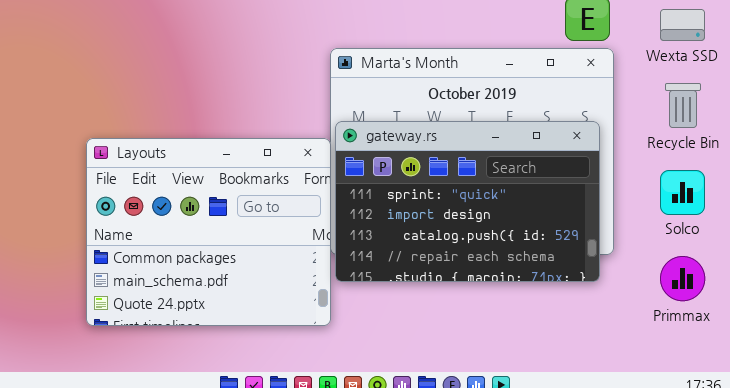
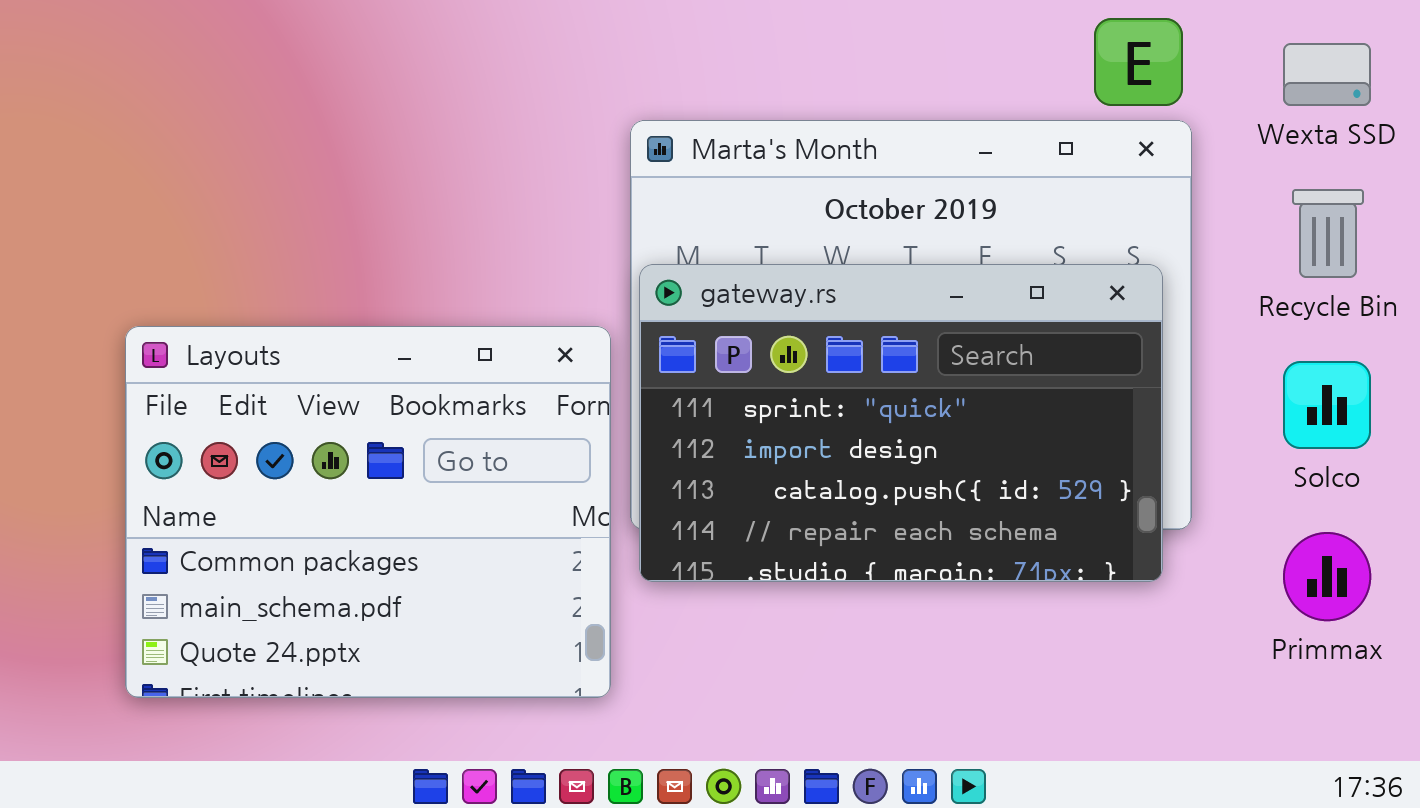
Layouts: [86,138,331,326] -> [125,326,611,698], moved

